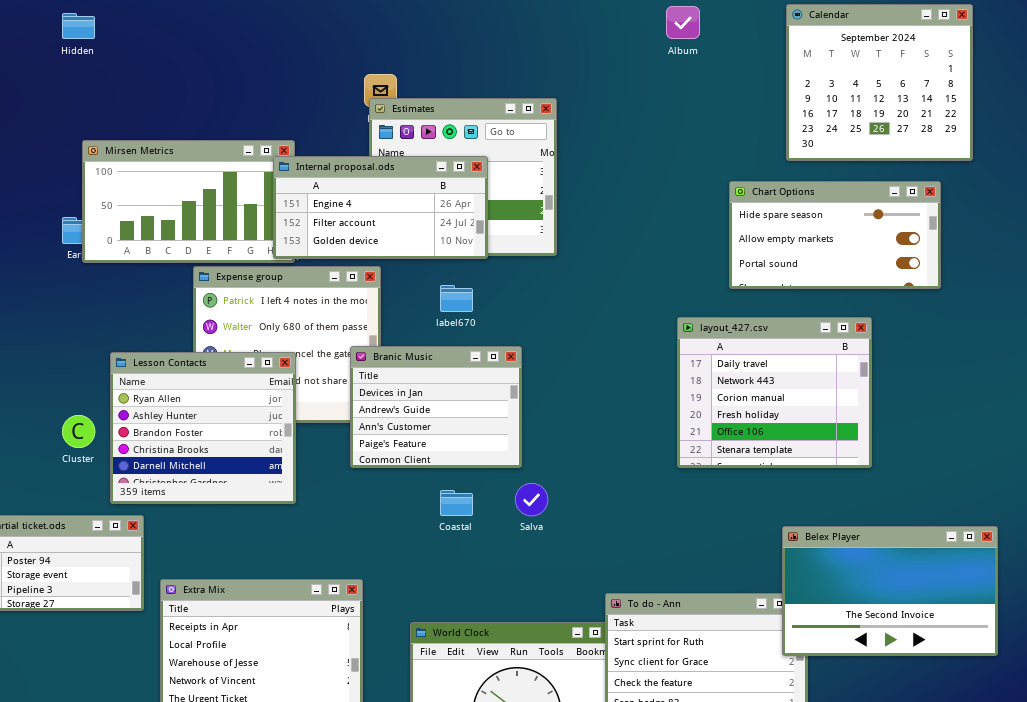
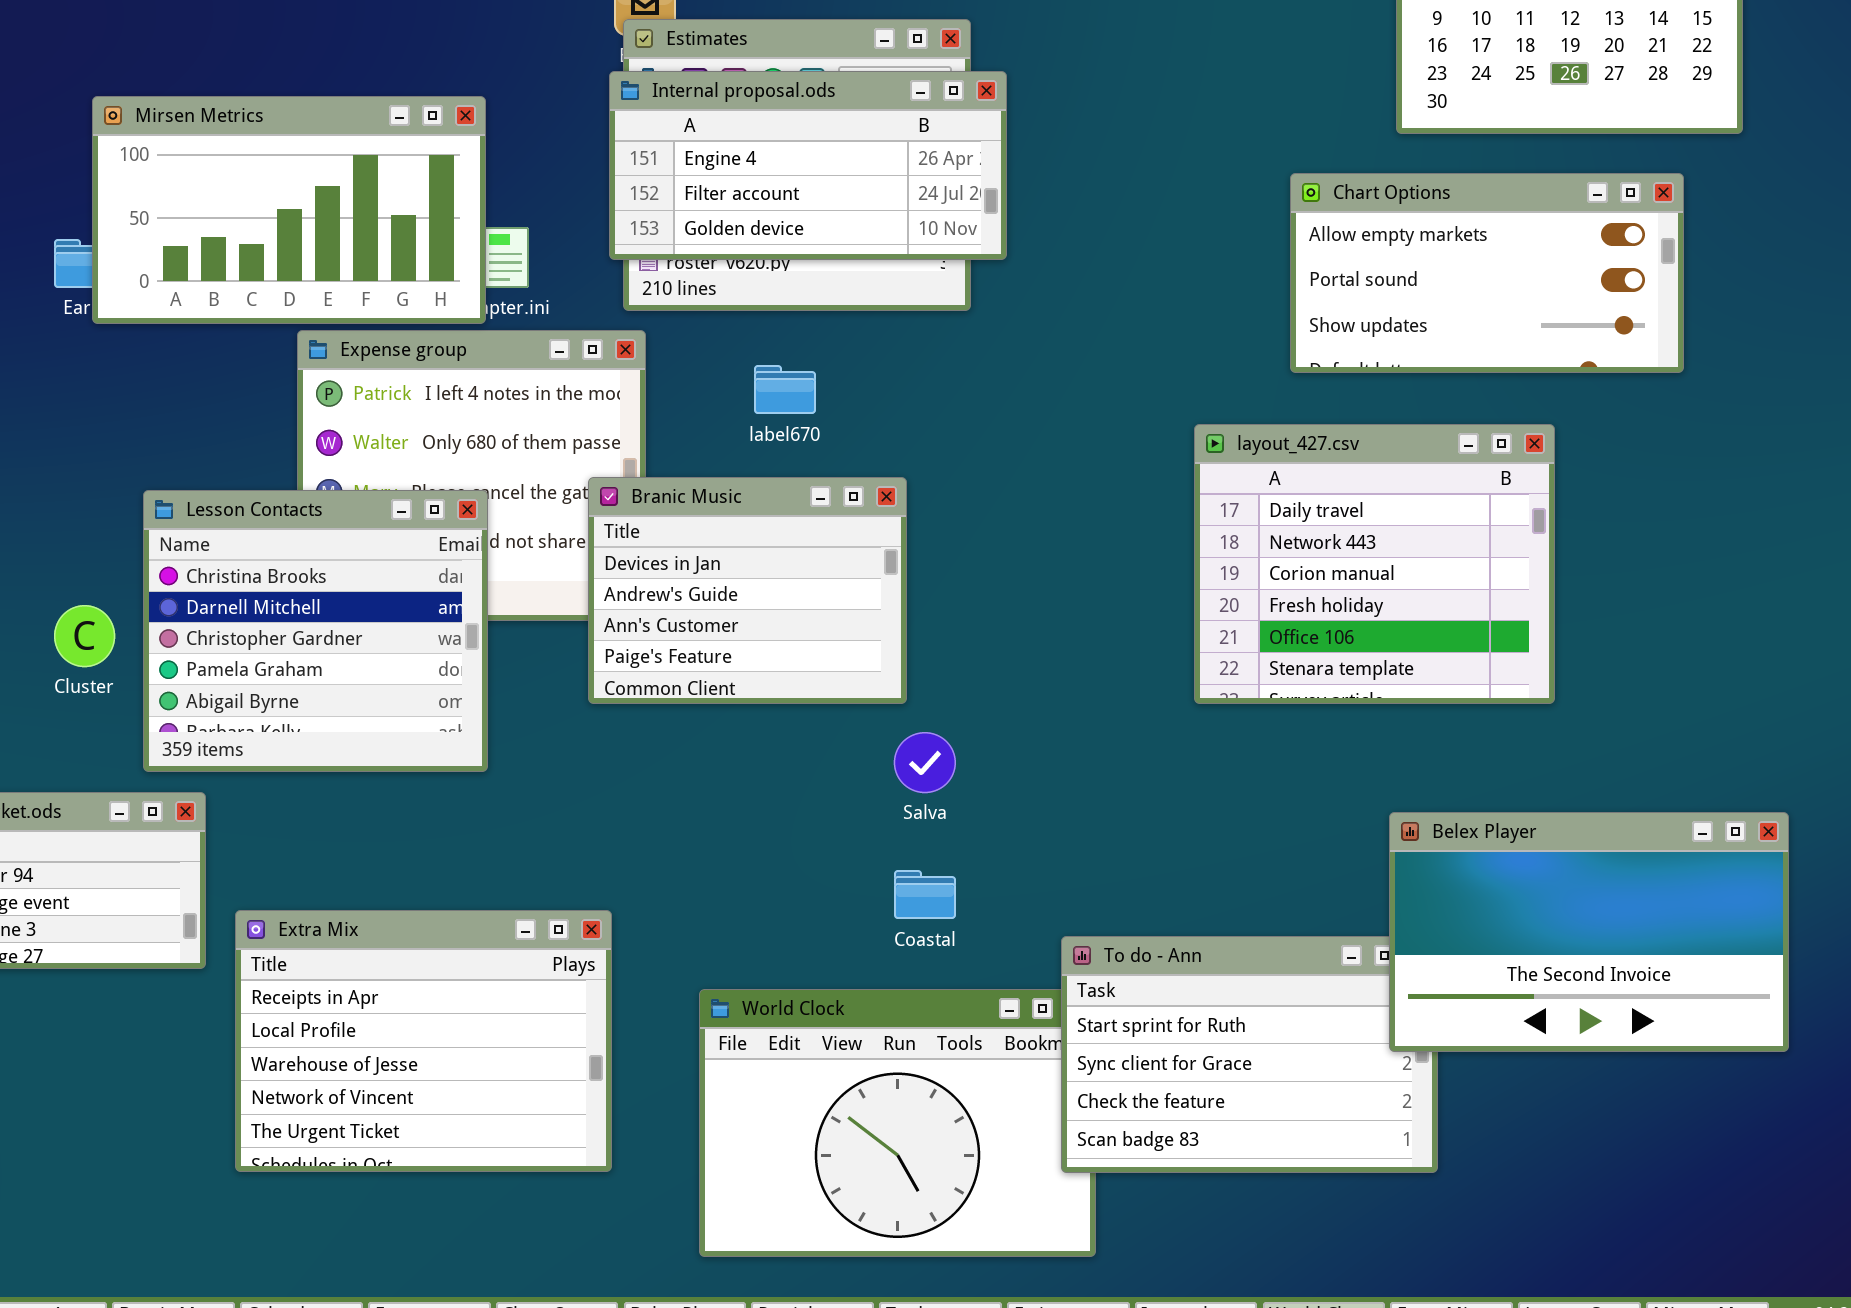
Internal proposal.ods: [273,156,488,259] -> [609,71,1007,260], moved
Chart Options: [729,181,941,289] -> [1290,173,1684,373], scrolled down 1 row
Lesson Contacts: [110,352,296,504] -> [143,490,488,772], scrolled down 3 rows
Coastal: [440,490,473,516] -> [894,870,956,919], moved

